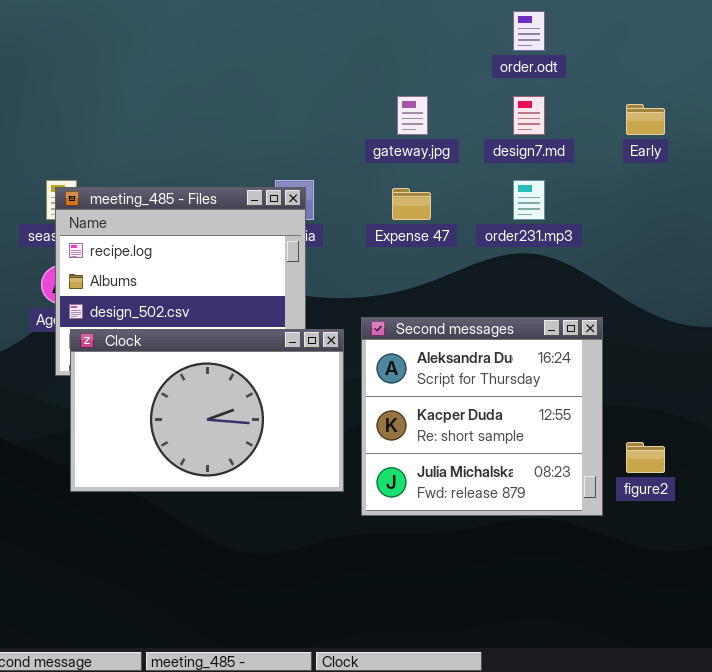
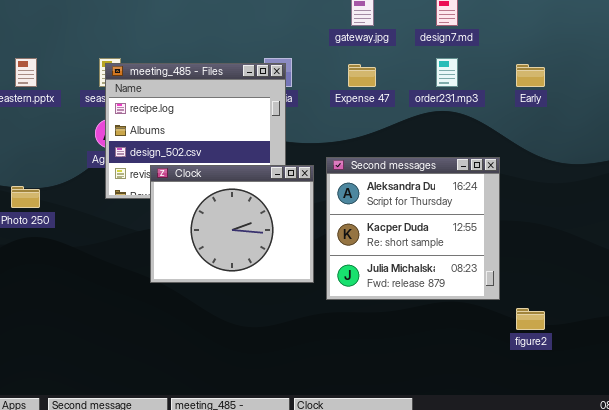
Early: [626,104,665,135] -> [516,64,545,87], moved
Clock: [70,329,344,492] -> [150,165,314,283], resized
figure2: [626,442,665,473] -> [516,308,545,330], moved

